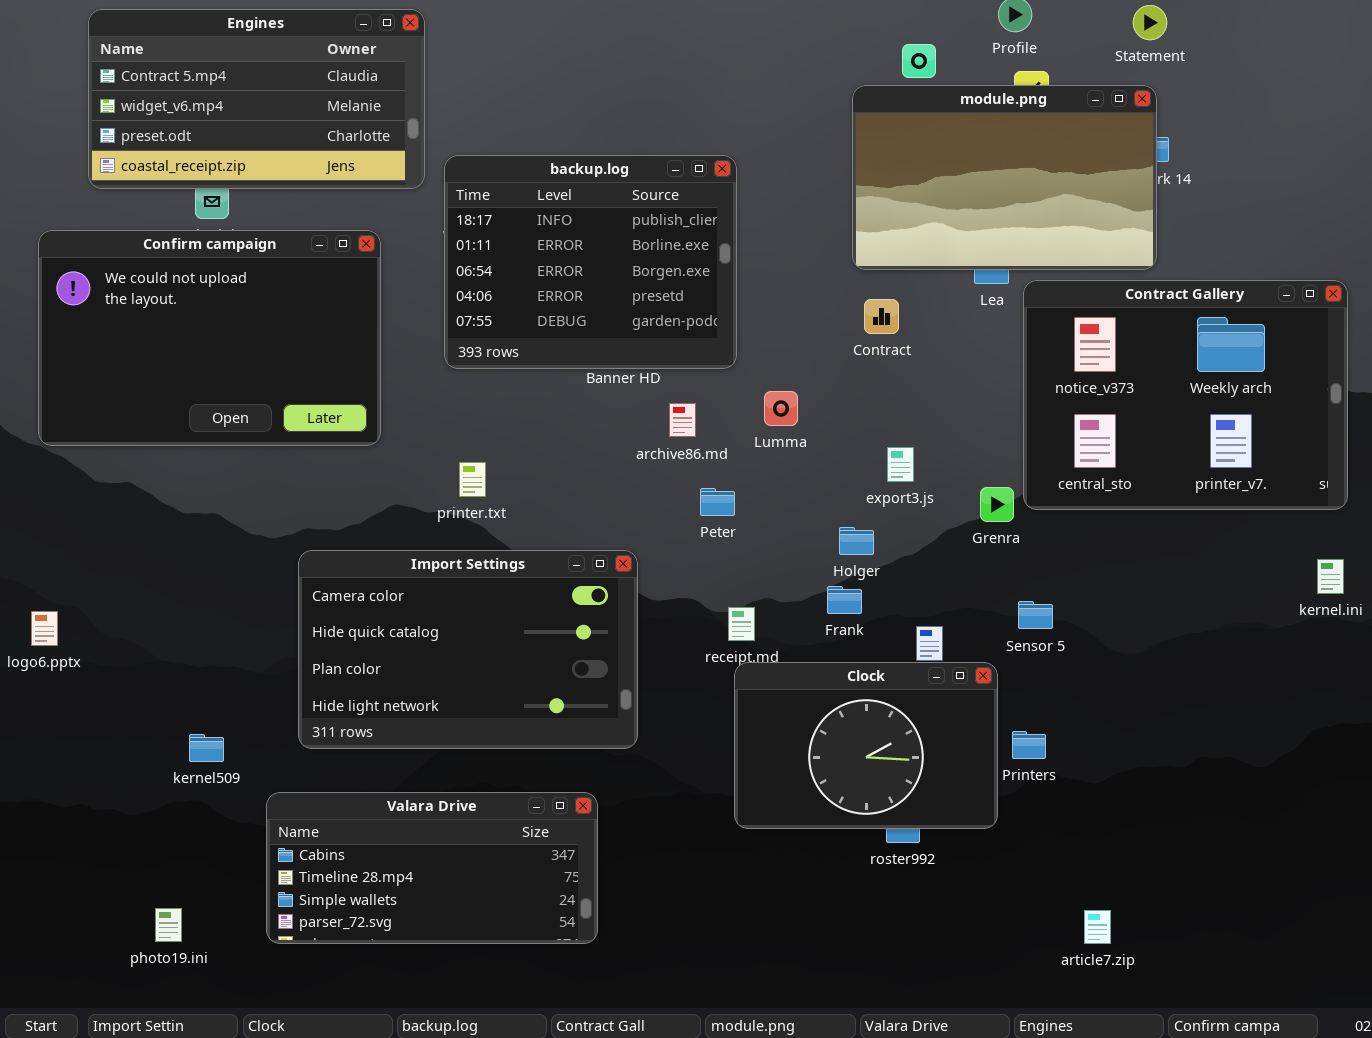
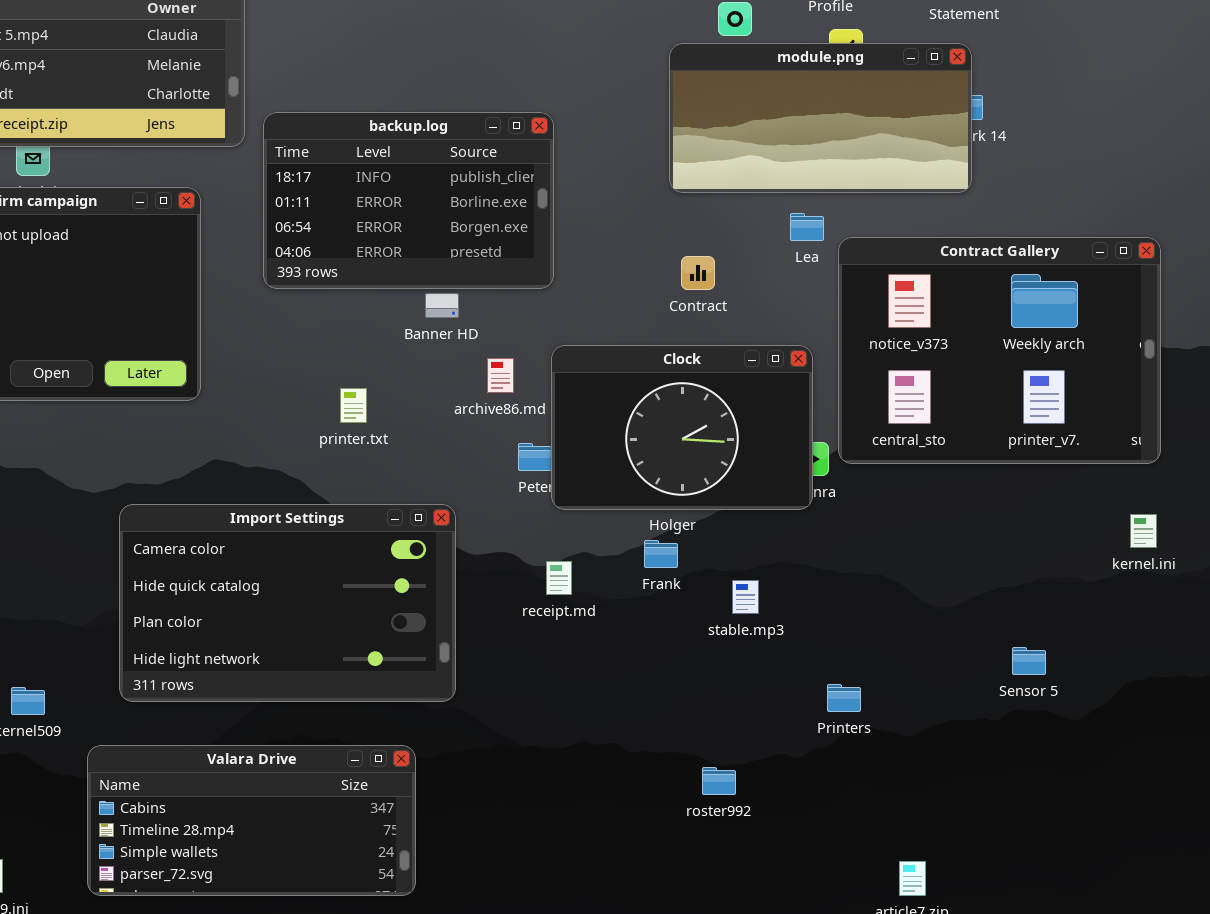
module.png: [852,85,1157,270] -> [669,43,972,193], resized
backup.log: [444,155,737,369] -> [263,112,554,289], resized
printer.txt: [459,462,486,497] -> [340,388,367,423], moved
Sensor 5: [1018,601,1053,629] -> [1012,647,1046,675], moved
Clock: [734,662,998,829] -> [551,345,813,510], moved

